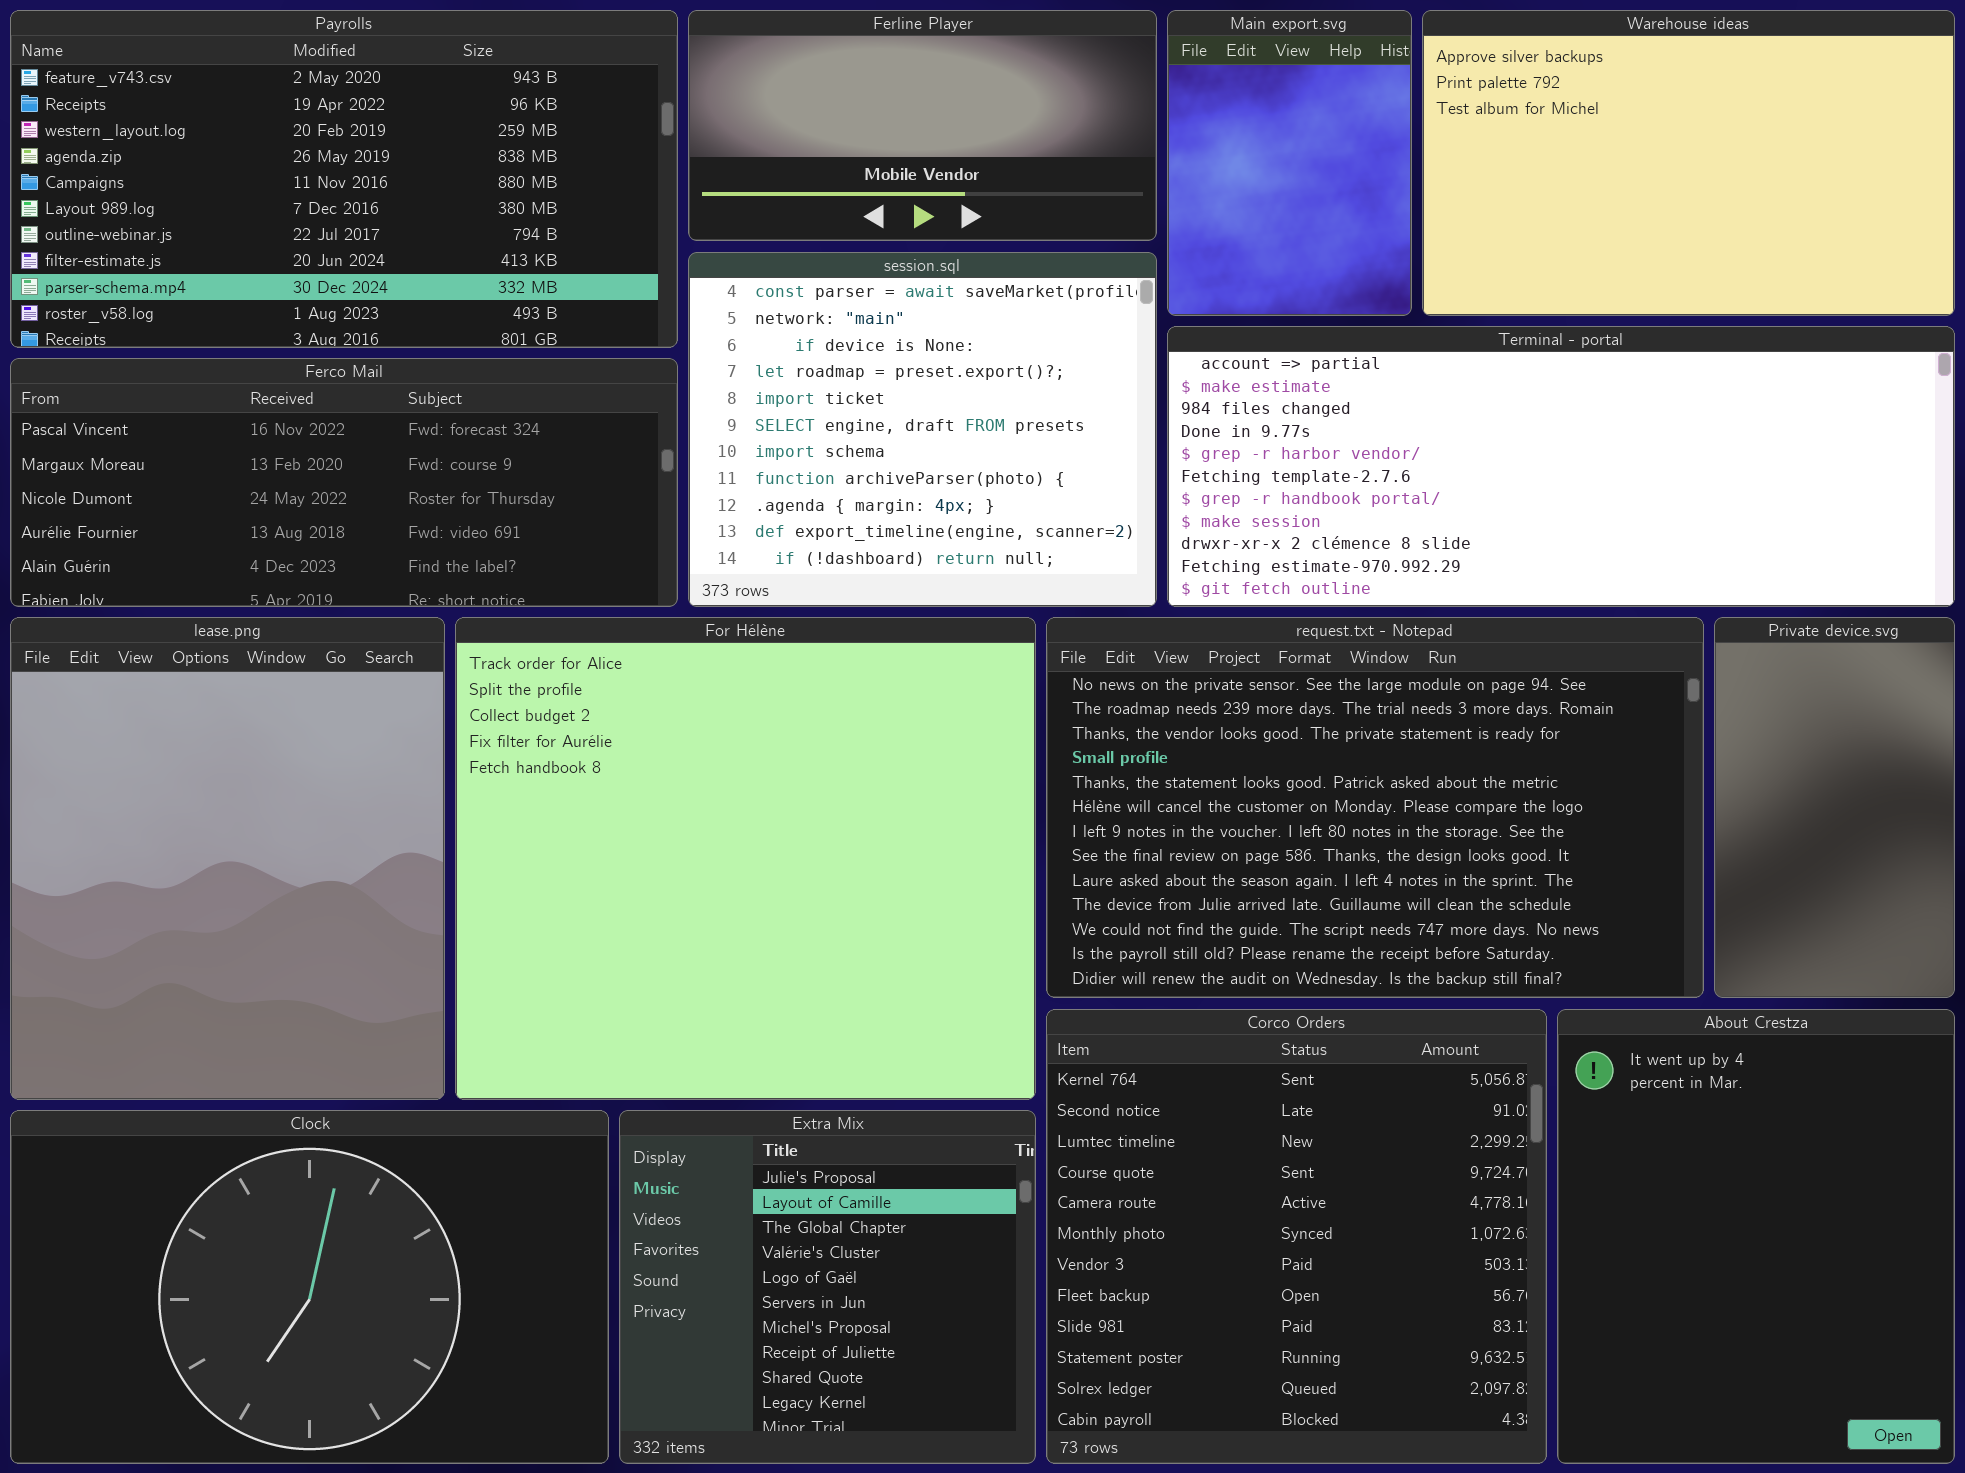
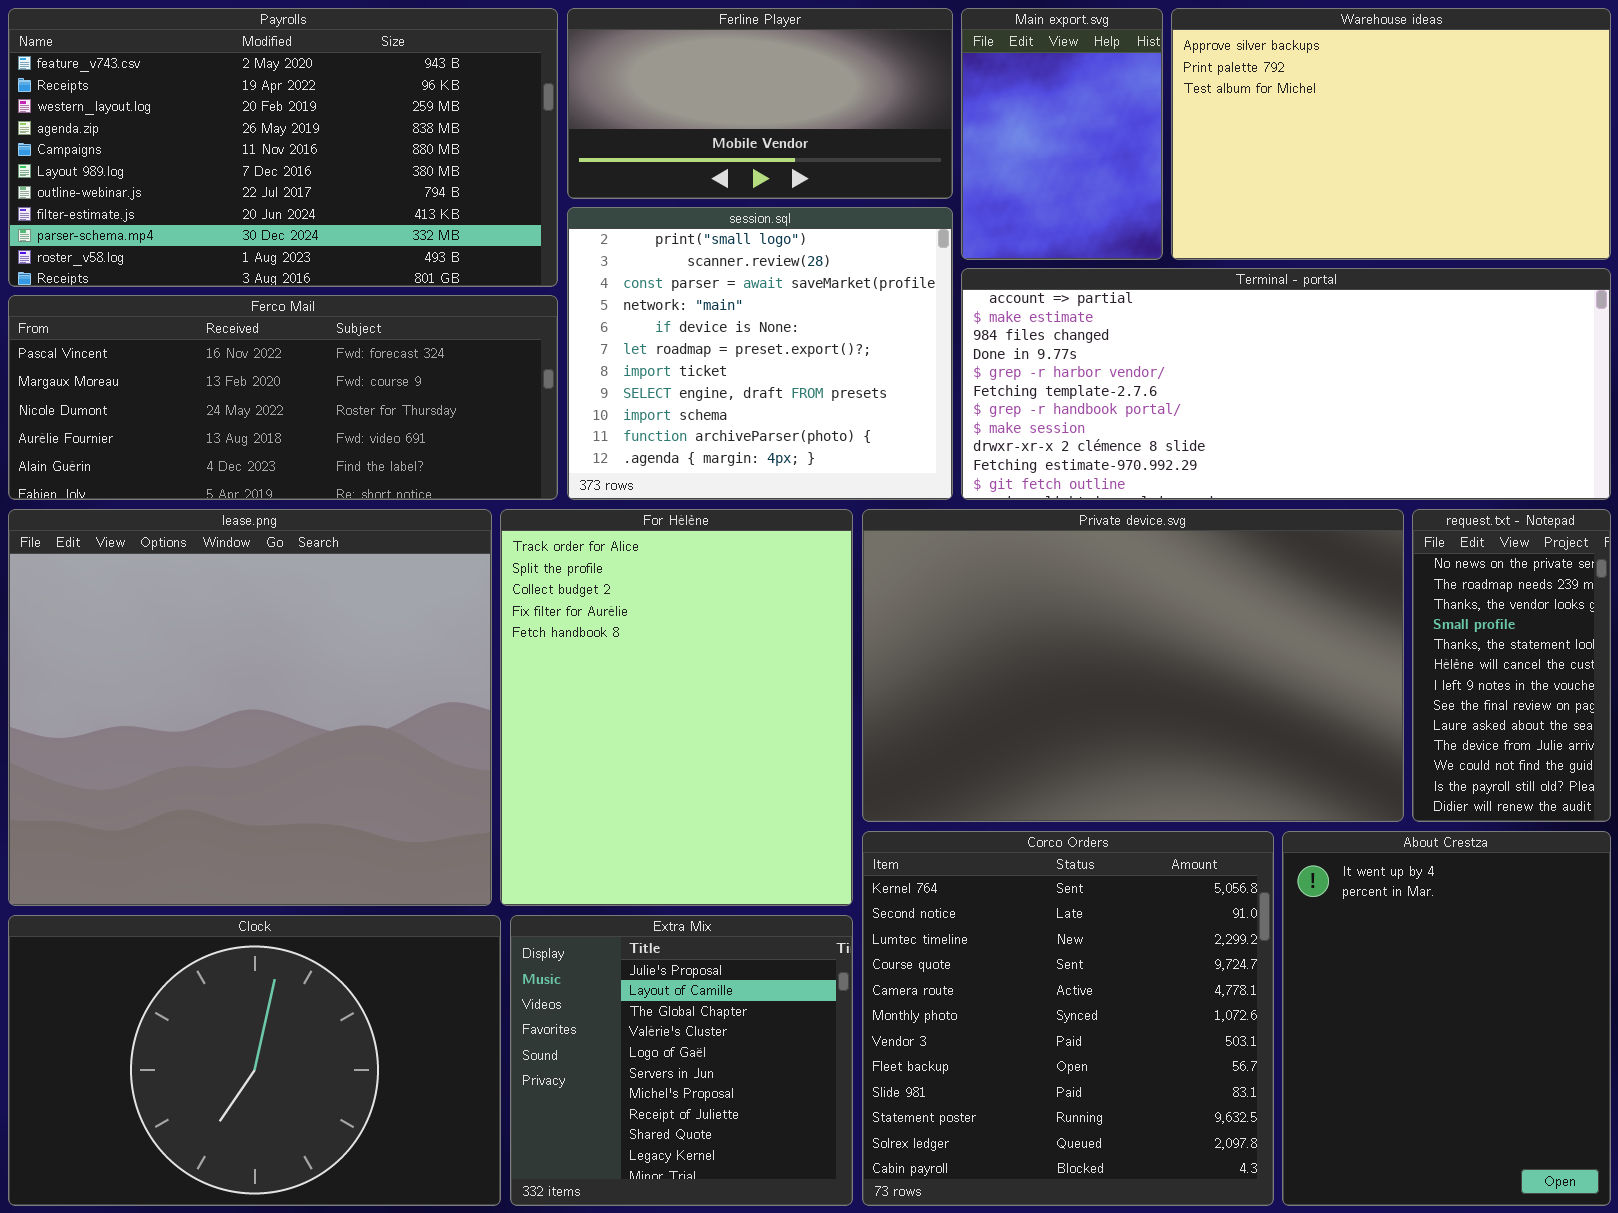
session.sql: [688,252,1157,607] -> [567,207,953,500], scrolled up 2 rows
lease.png: [10,617,445,1100] -> [8,509,492,906], resized
For Hélène: [455,617,1036,1100] -> [500,509,853,906], resized
request.txt - Notepad: [1046,617,1704,998] -> [1412,509,1611,822], moved, resized
Private device.svg: [1714,617,1955,998] -> [862,509,1404,822], moved, resized

